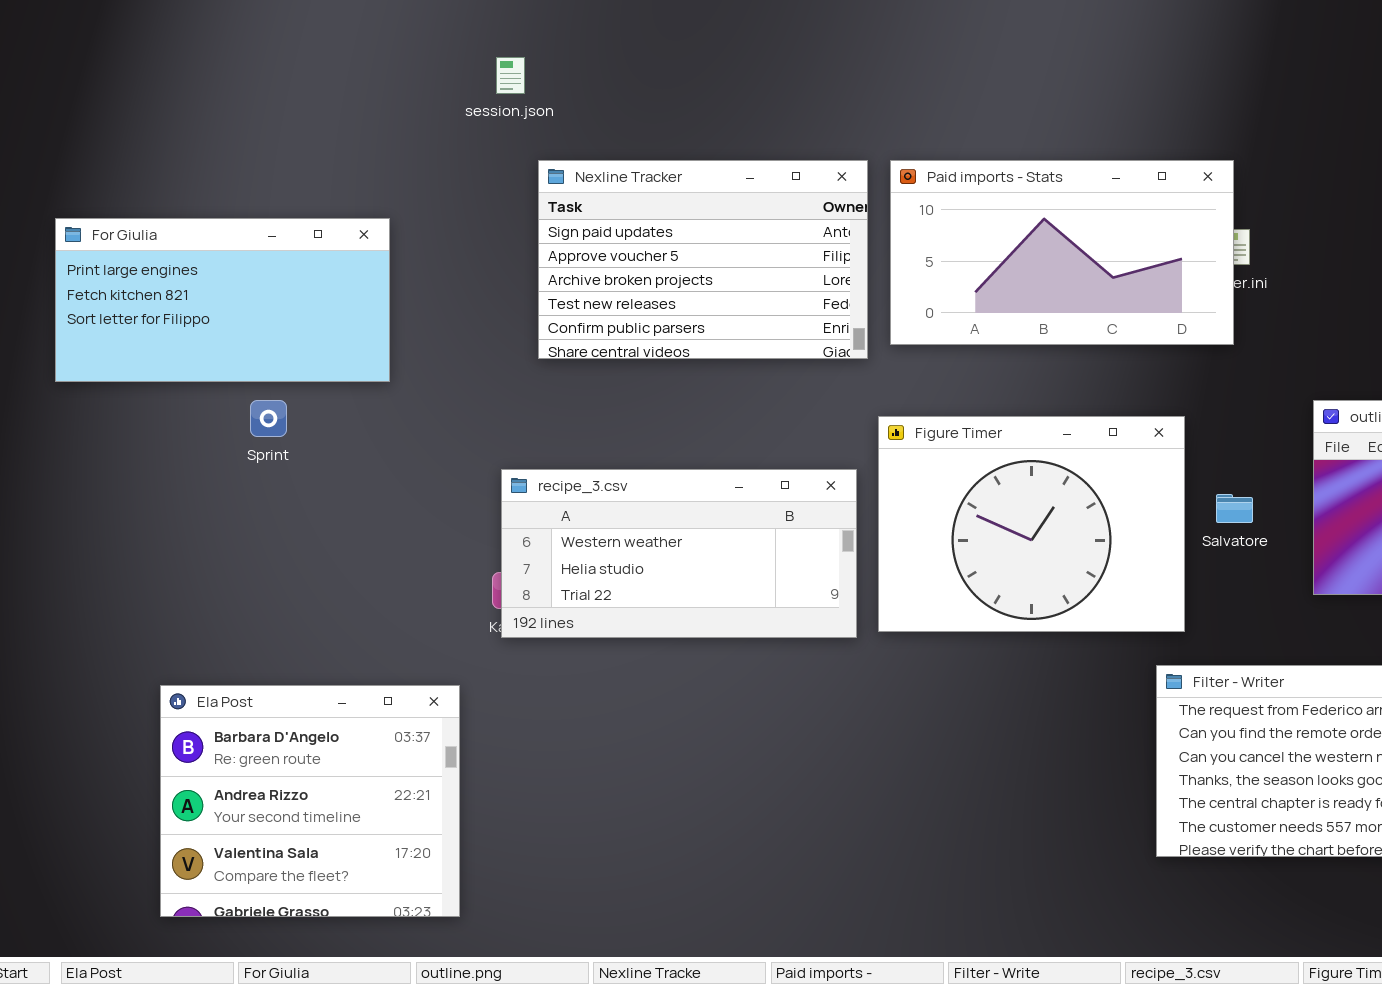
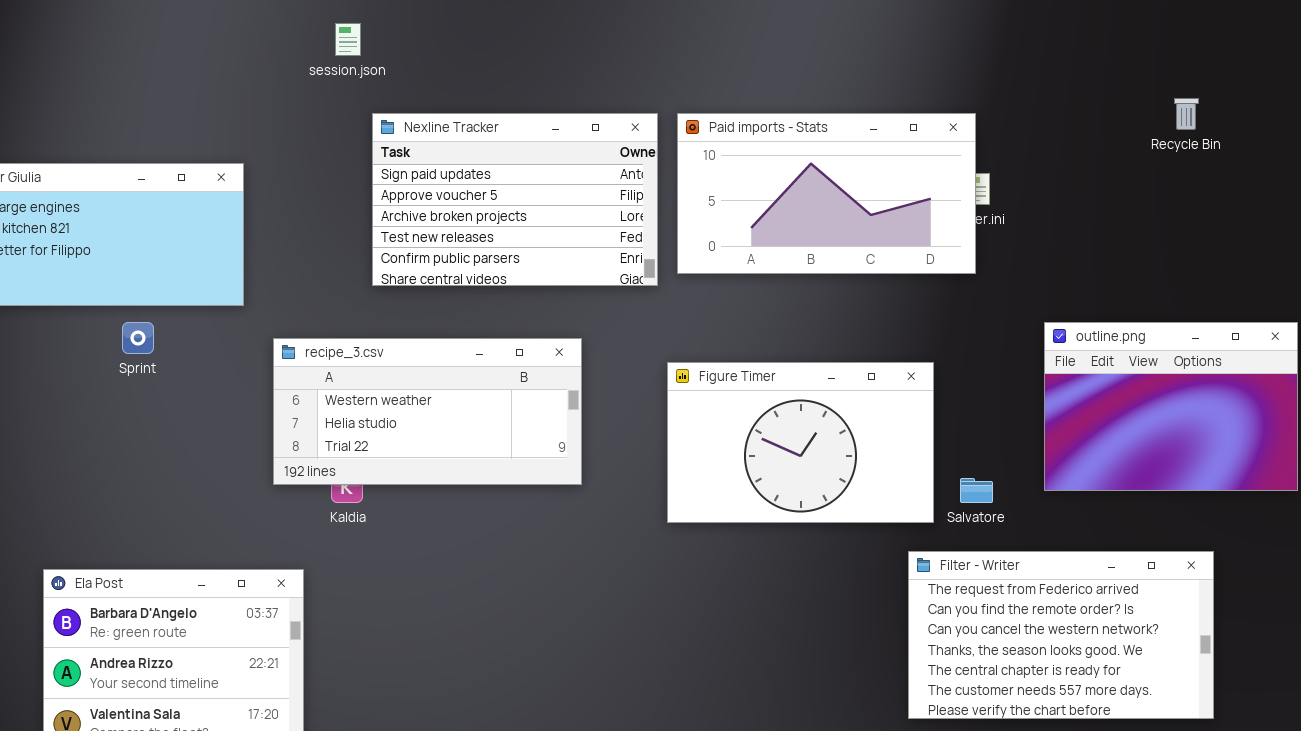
Figure Timer: [878,416,1185,632] -> [667,362,934,523], resized
recipe_3.csv: [501,469,857,638] -> [273,338,582,485], moved
Salvatore: [1216,494,1253,523] -> [960,478,993,503], moved

